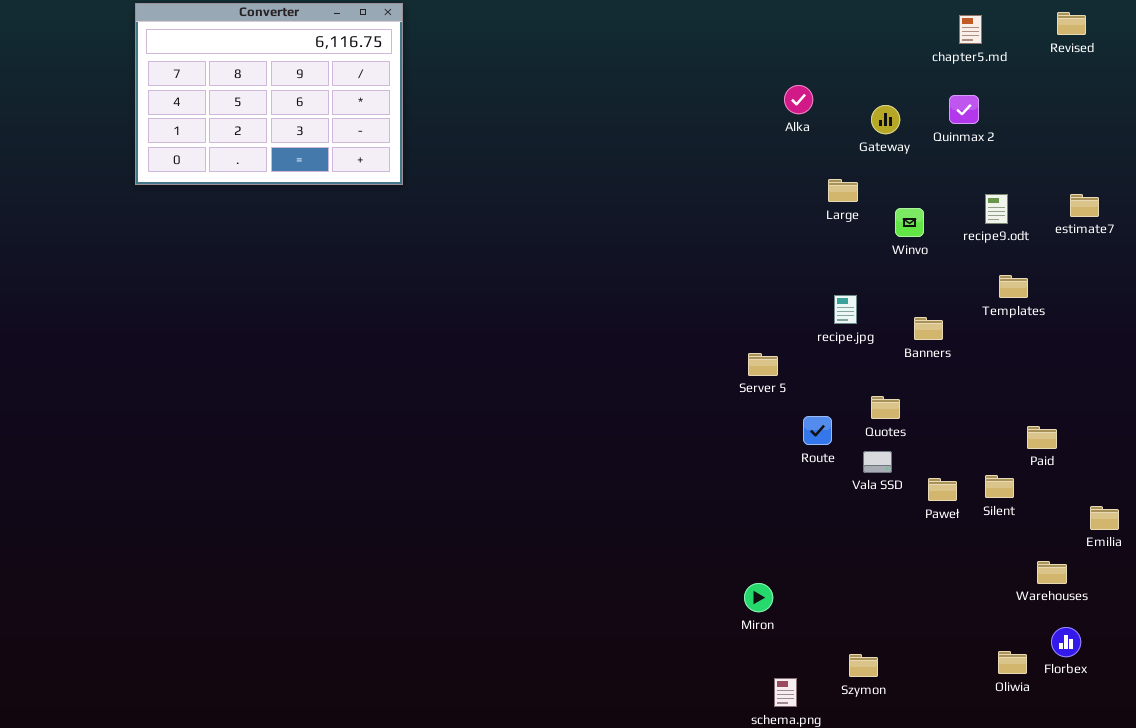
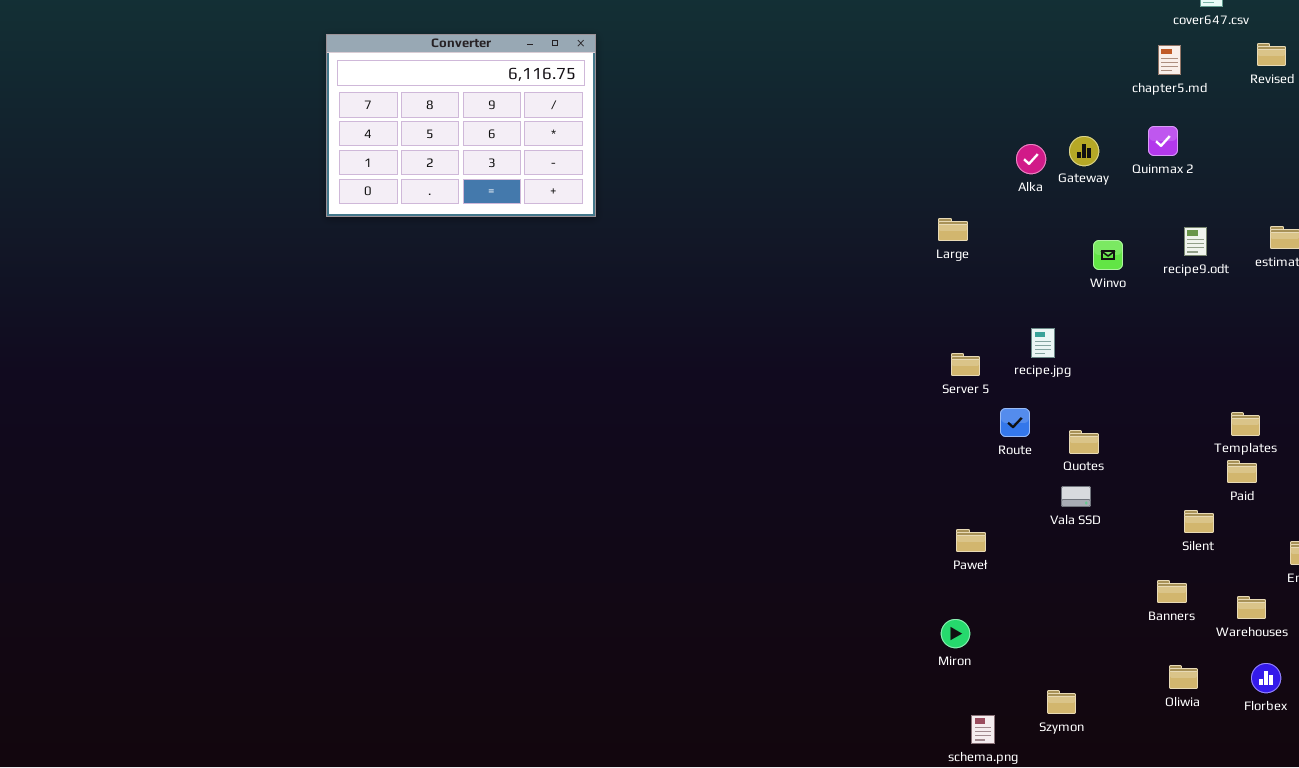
Alka: [784,85,813,114] -> [1016,144,1046,174], moved
Large: [828,179,858,202] -> [938,218,968,241], moved
Templates: [999,275,1028,298] -> [1231,412,1260,436], moved
Banners: [914,317,943,340] -> [1157,580,1187,603], moved
Server 5: [748,353,778,376] -> [951,353,980,376], moved
Route: [803,416,832,445] -> [1000,408,1030,437], moved
Paweł: [928,478,957,501] -> [956,529,986,552], moved
Oliwia: [998,651,1027,674] -> [1169,665,1198,689], moved

